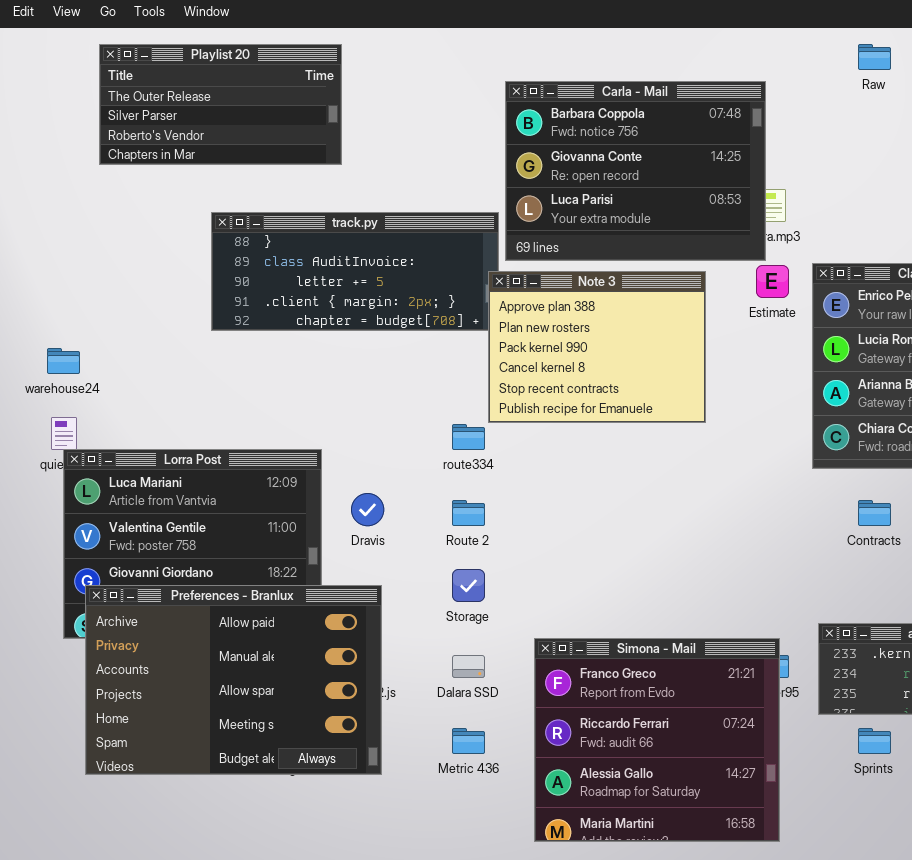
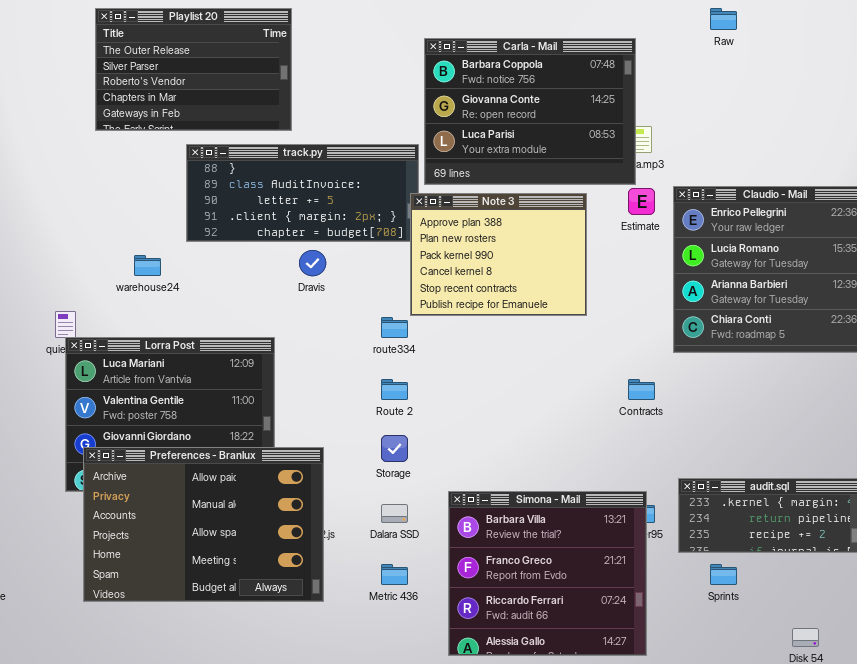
Playlist 20: [99,44,342,165] -> [95,8,292,131], resized
warehouse24: [47,348,80,374] -> [134,255,161,276], moved
Dravis: [351,493,384,526] -> [299,250,326,276], moved
Contracts: [858,500,891,526] -> [628,379,655,400], moved
Simona - Mail: [534,638,780,842] -> [448,491,647,656], scrolled up 1 row

